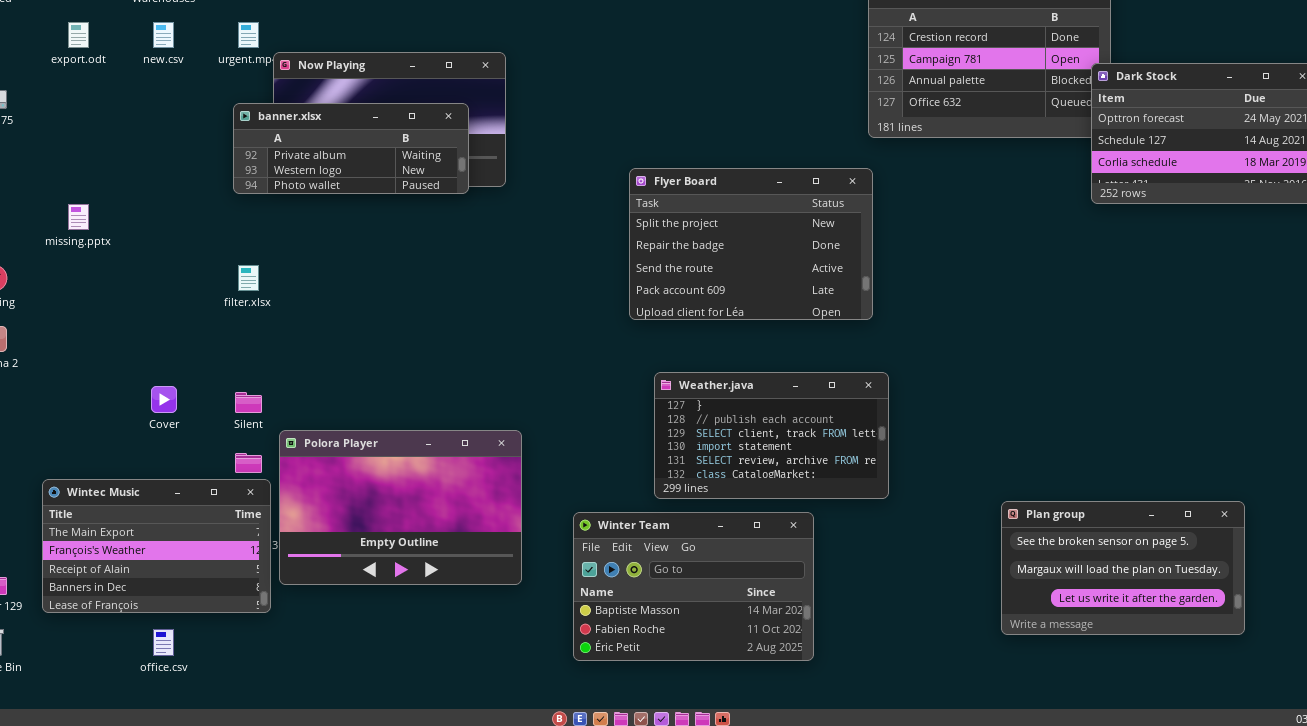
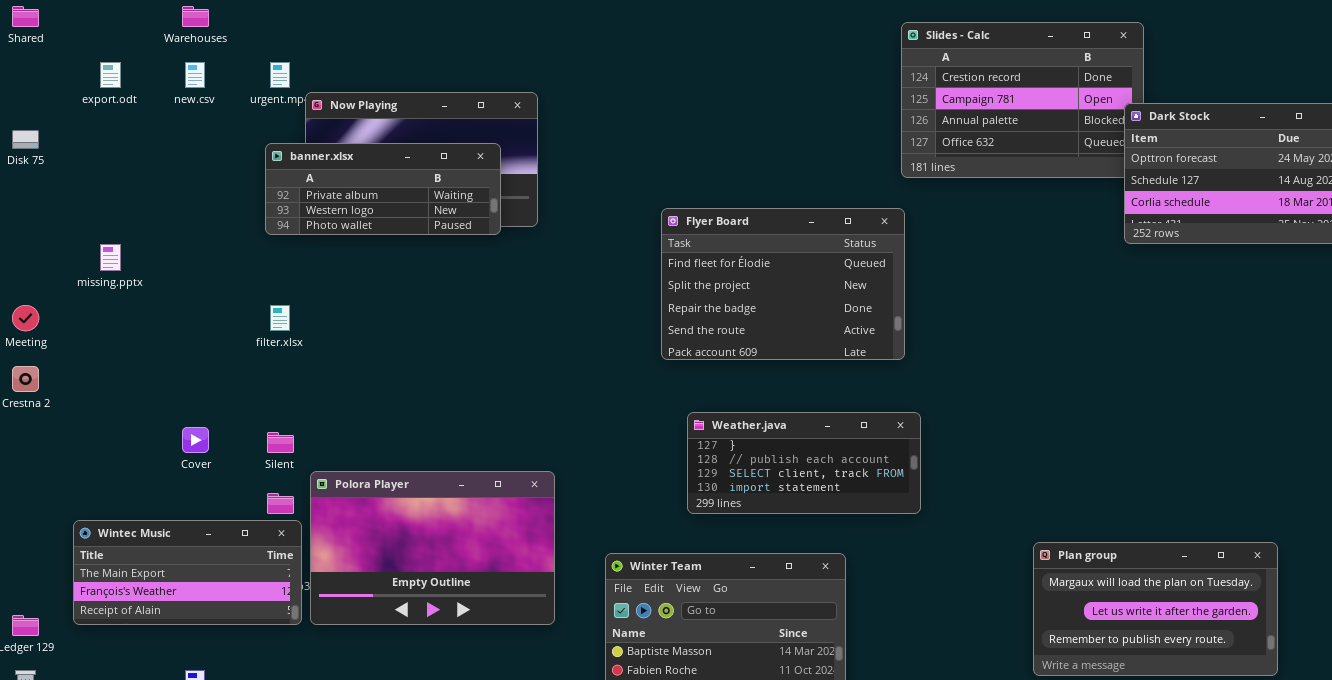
Flyer Board: [629,168,873,320] -> [661,208,905,360], scrolled up 1 row
Weather.java: [654,372,889,499] -> [687,412,921,514], resized
Wintec Music: [42,479,271,613] -> [73,520,302,625], resized
Plan group: [1001,501,1245,635] -> [1033,542,1278,676], scrolled down 1 row

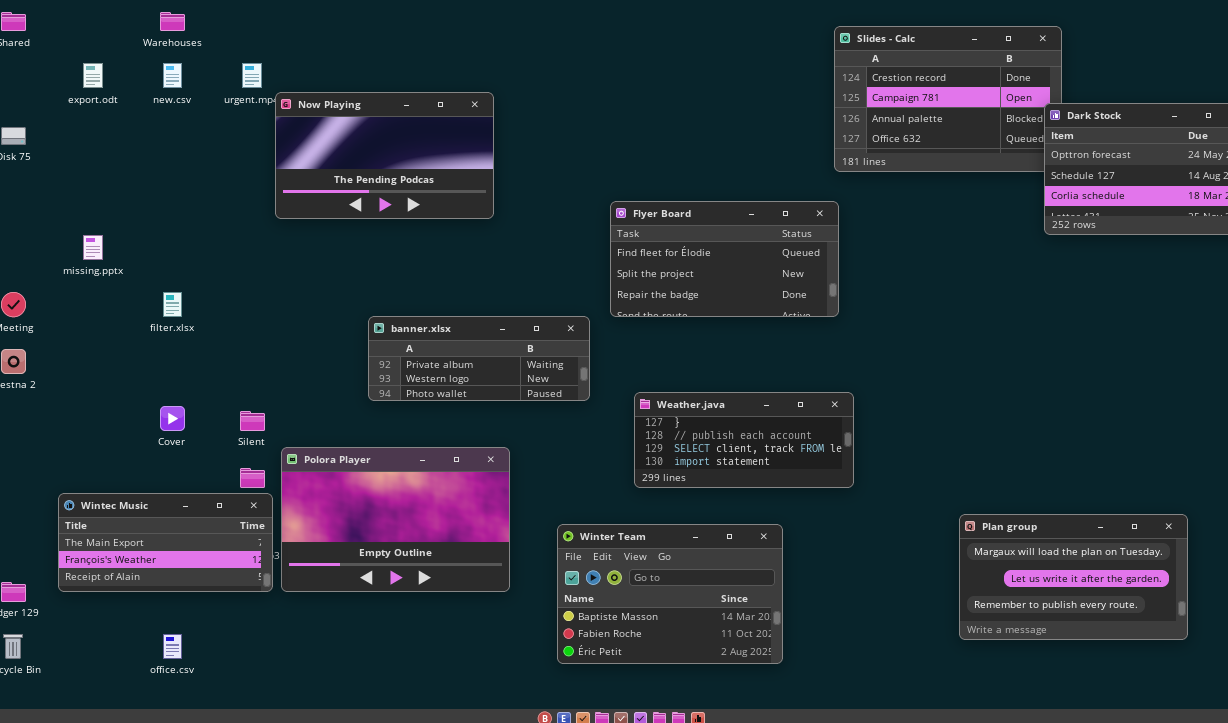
banner.xlsx: [265,143,501,235] -> [368,316,590,401], moved
Flyer Board: [661,208,905,360] -> [610,201,839,317], resized
filter.xlsx: [270,305,290,331] -> [163,292,182,317], moved

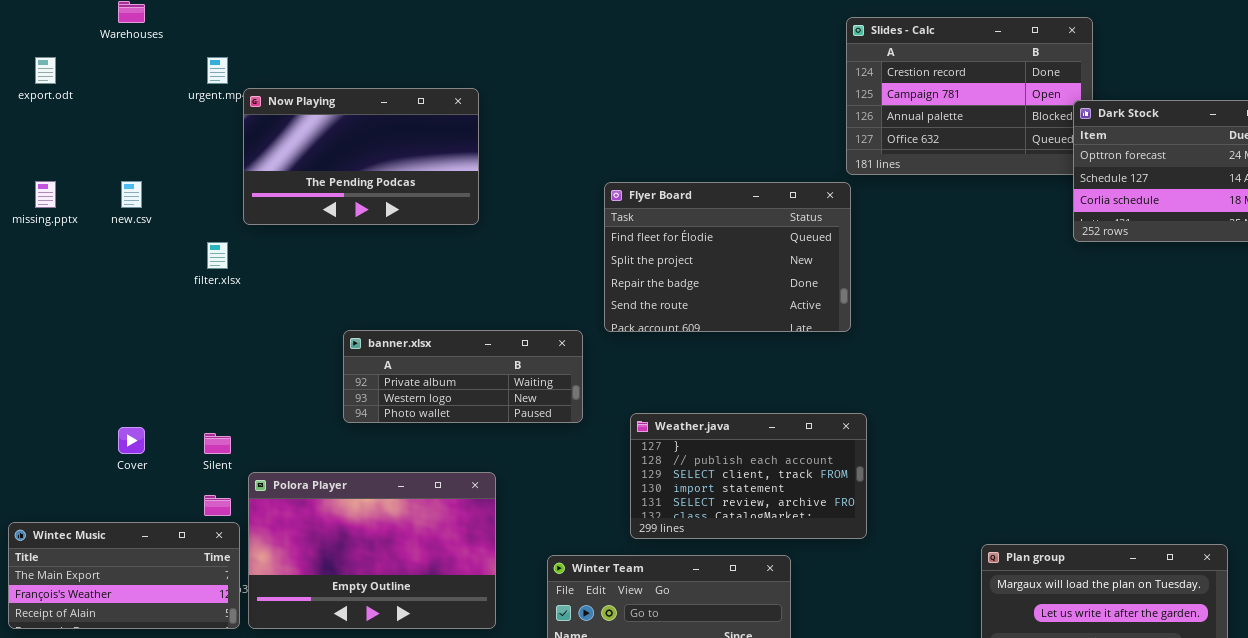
new.csv: [163,63,182,88] -> [121,181,142,208], moved
Flyer Board: [610,201,839,317] -> [604,182,851,332], resized
missing.pptx: [83,235,103,260] -> [35,181,56,208], moved
filter.xlsx: [163,292,182,317] -> [207,242,228,269], moved
Weather.java: [634,392,854,488] -> [630,413,867,539], resized

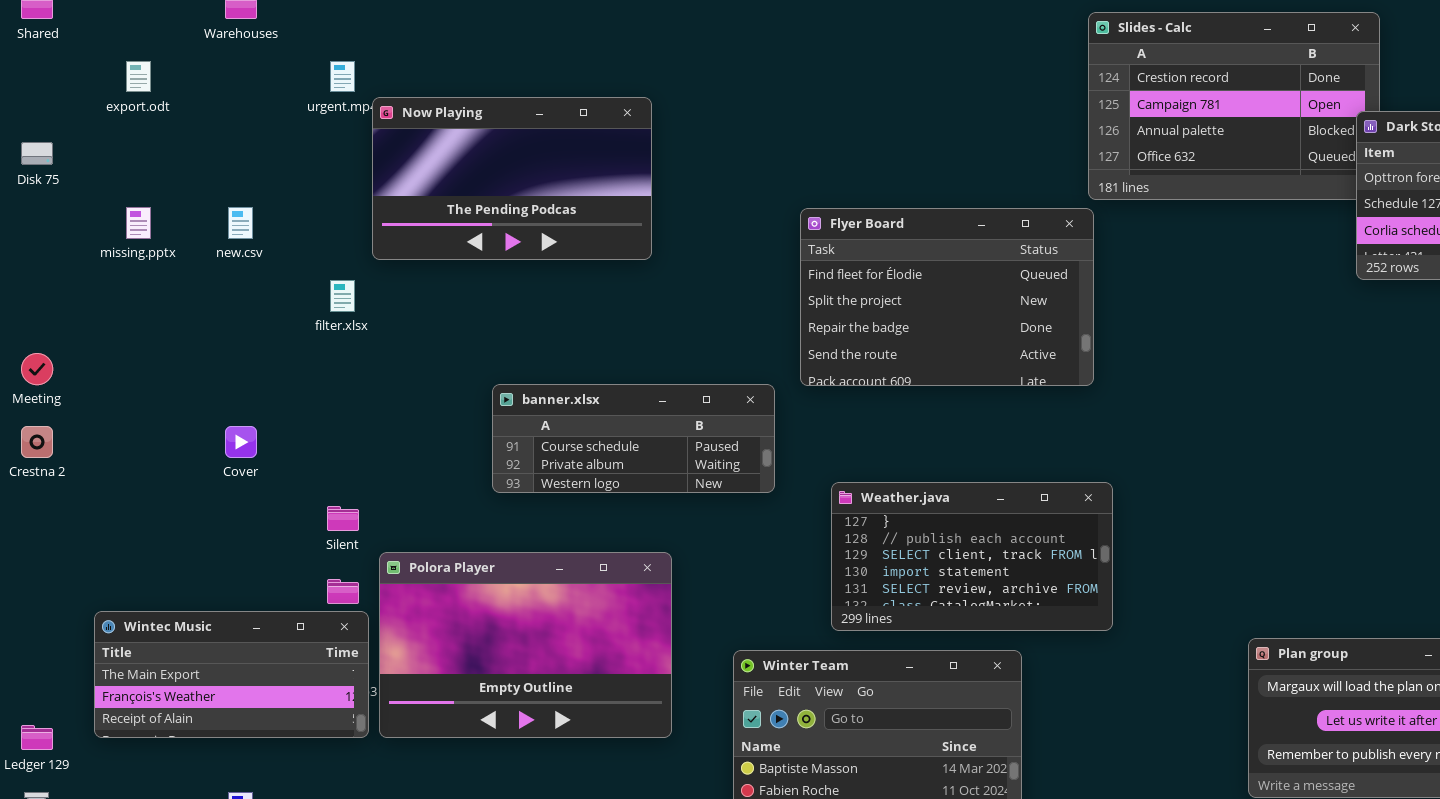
banner.xlsx: [343,330,583,423] -> [492,384,775,493], scrolled up 1 row
Cover: [118,427,145,454] -> [225,426,257,458], moved

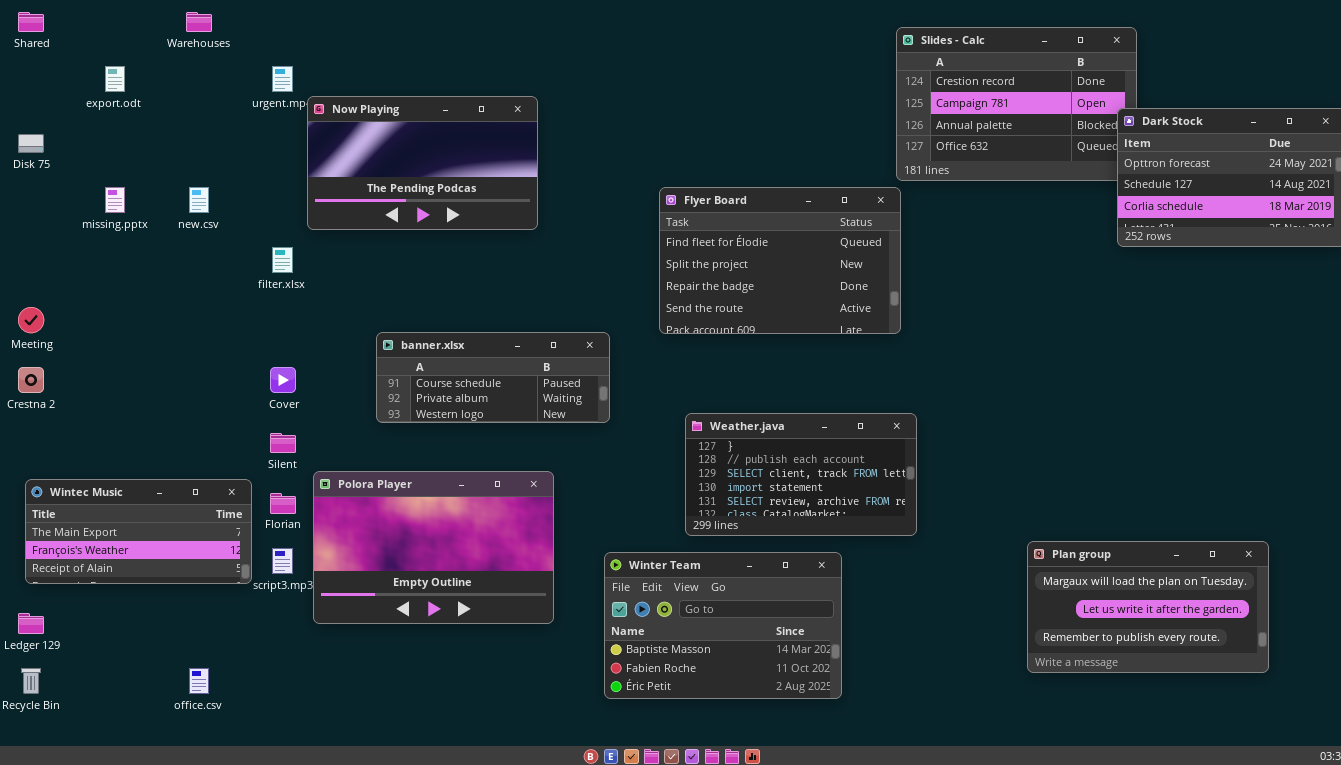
banner.xlsx: [492,384,775,493] -> [376,332,610,423], moved
Cover: [225,426,257,458] -> [270,367,296,393], moved
Wintec Music: [94,611,369,738] -> [25,479,252,584], moved

